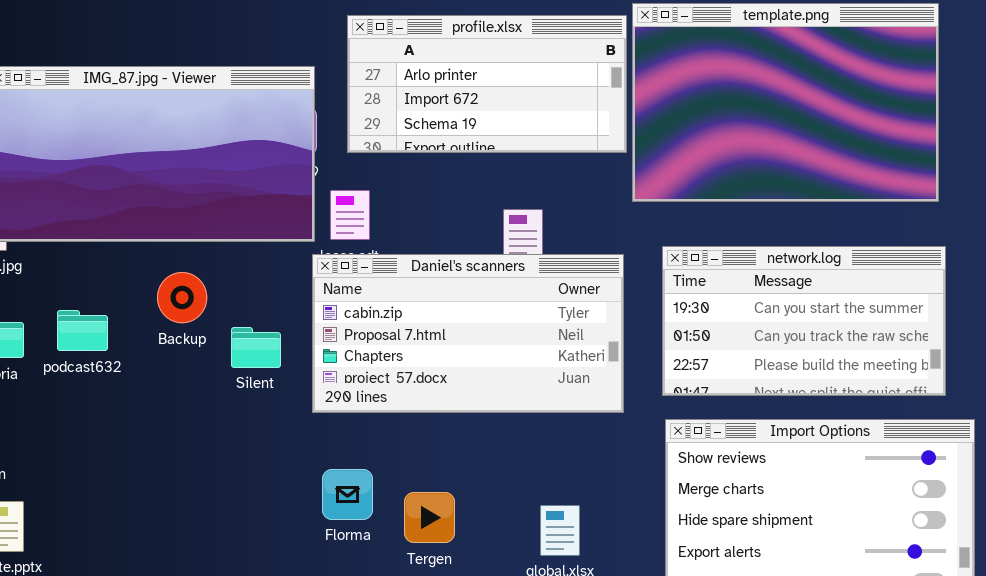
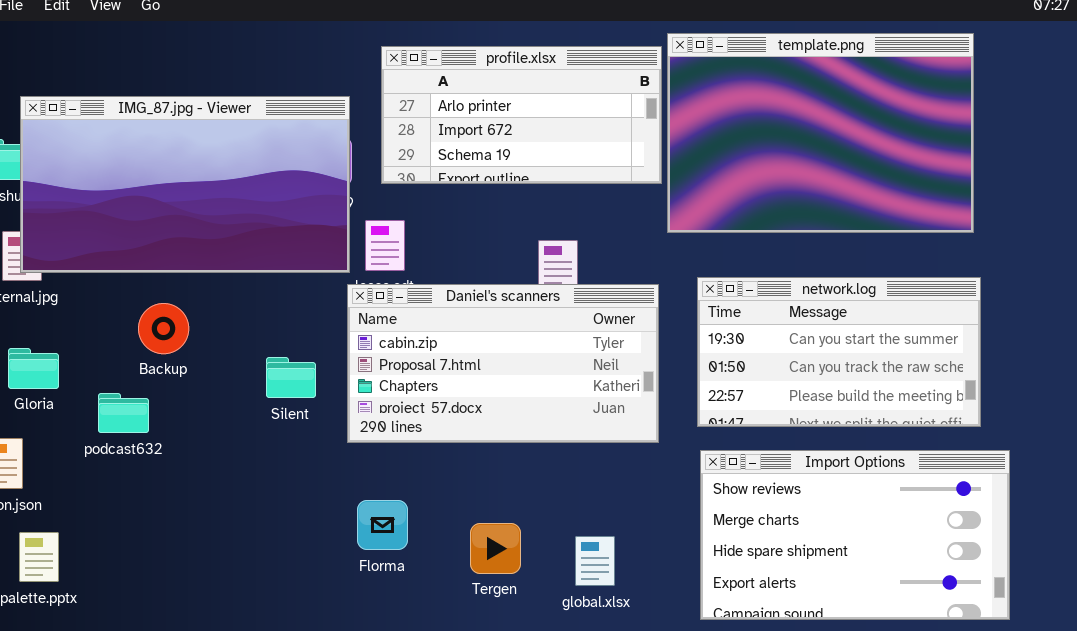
Backup: [157,272,207,323] -> [138,303,189,354], moved
podcast632: [57,310,108,351] -> [98,393,149,433], moved
Tergen: [404,492,455,543] -> [470,523,521,574], moved

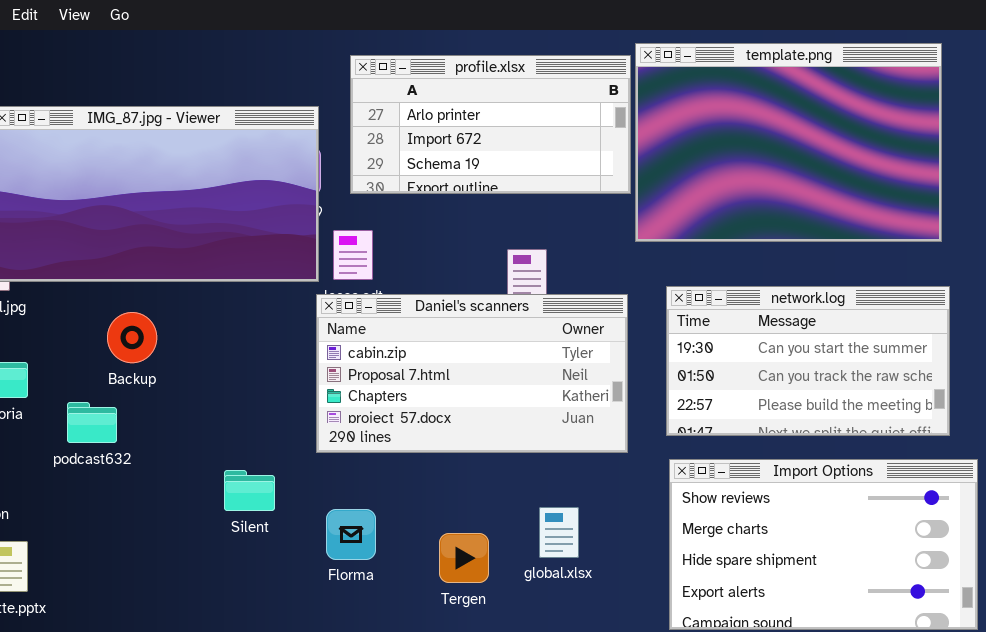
Silent: [266,357,316,398] -> [224,470,275,511], moved
global.xlsx: [575,536,615,586] -> [539,507,579,558], moved

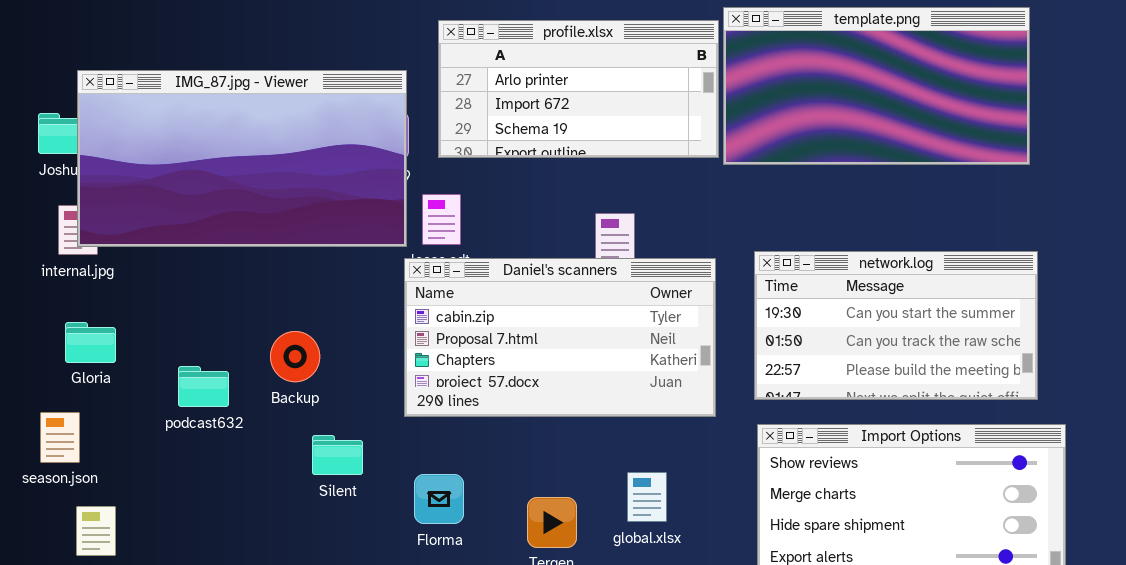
template.png: [635,43,942,242] -> [723,7,1030,165], resized
Backup: [107,312,157,363] -> [270,331,320,382], moved
podcast632: [67,402,117,443] -> [178,366,229,407], moved

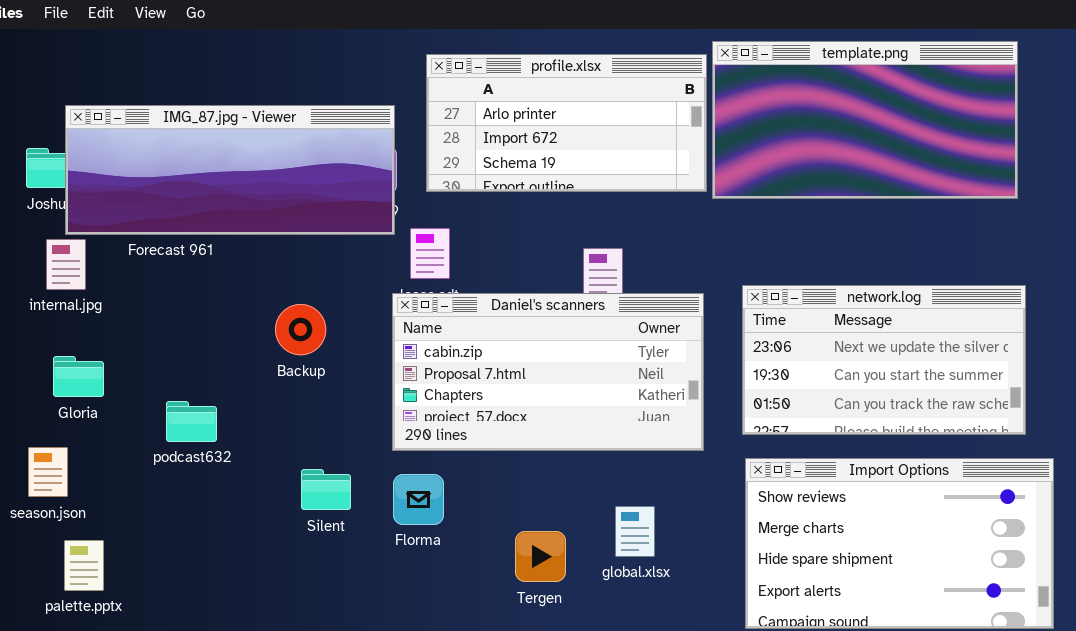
IMG_87.jpg - Viewer: [77,70,407,247] -> [65,105,395,235], resized
network.log: [754,251,1038,400] -> [742,285,1026,435], scrolled up 1 row
Backup: [270,331,320,382] -> [275,304,326,355], moved
Florma: [414,474,464,524] -> [393,474,444,525], moved

